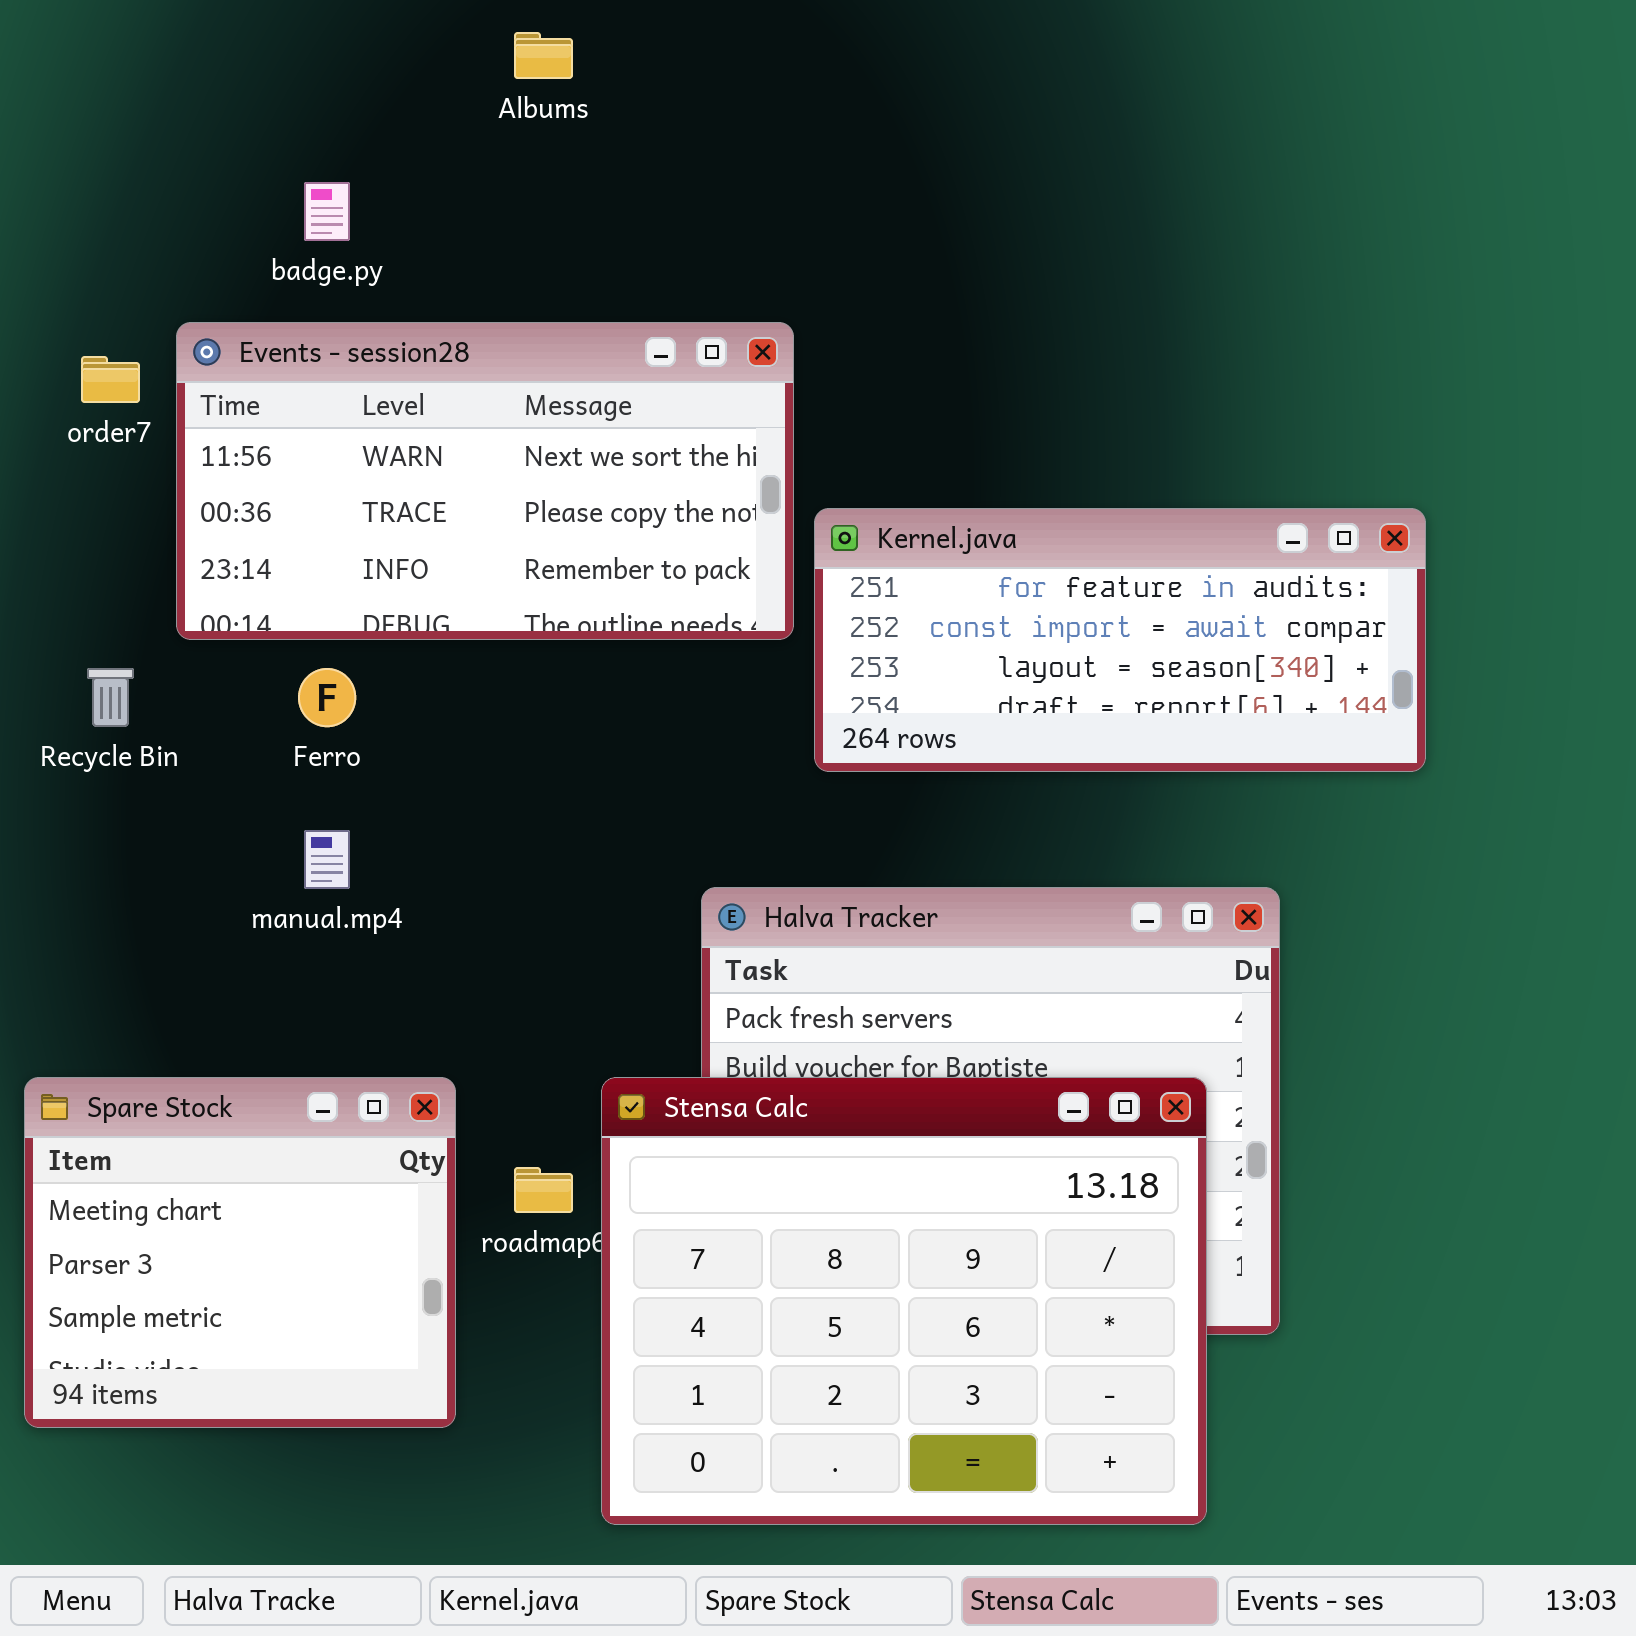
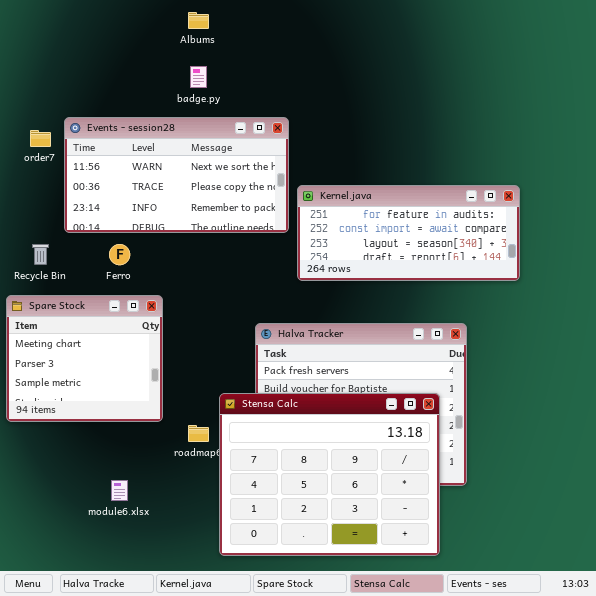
badge.py: [304,182,350,241] -> [190,66,207,88], moved
Spare Stock: [24,1077,456,1428] -> [6,295,163,422], moved

